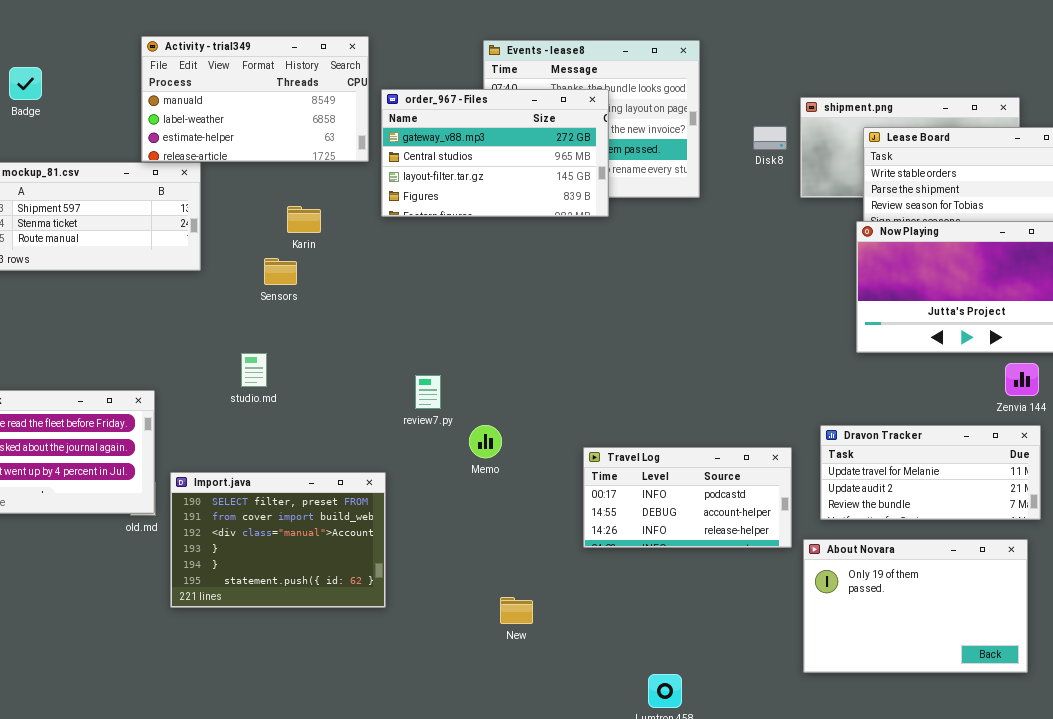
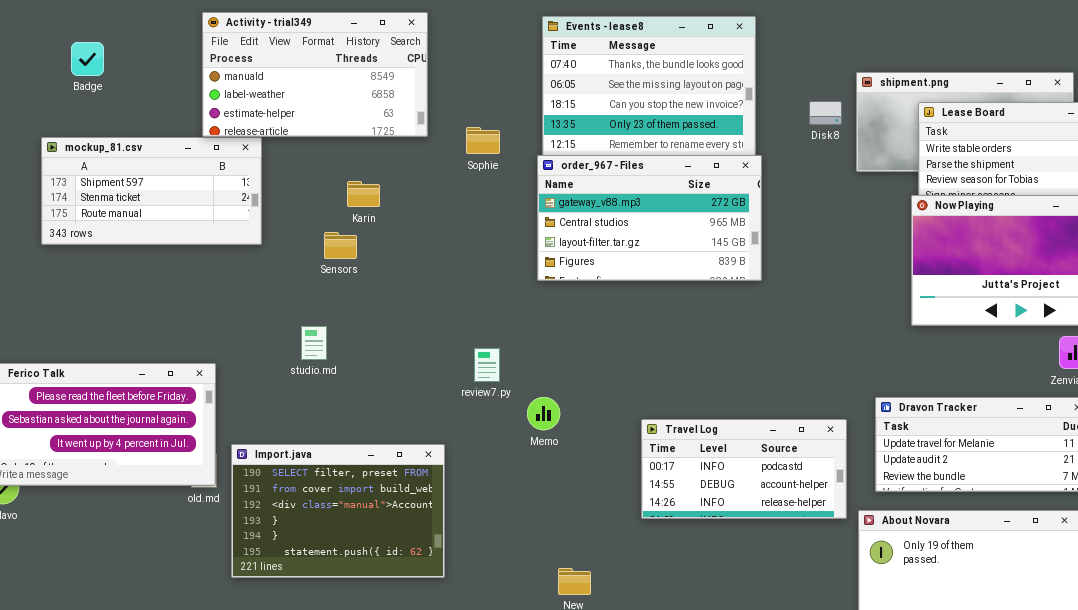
order_967 - Files: [381,89,609,217] -> [537,155,762,281], moved

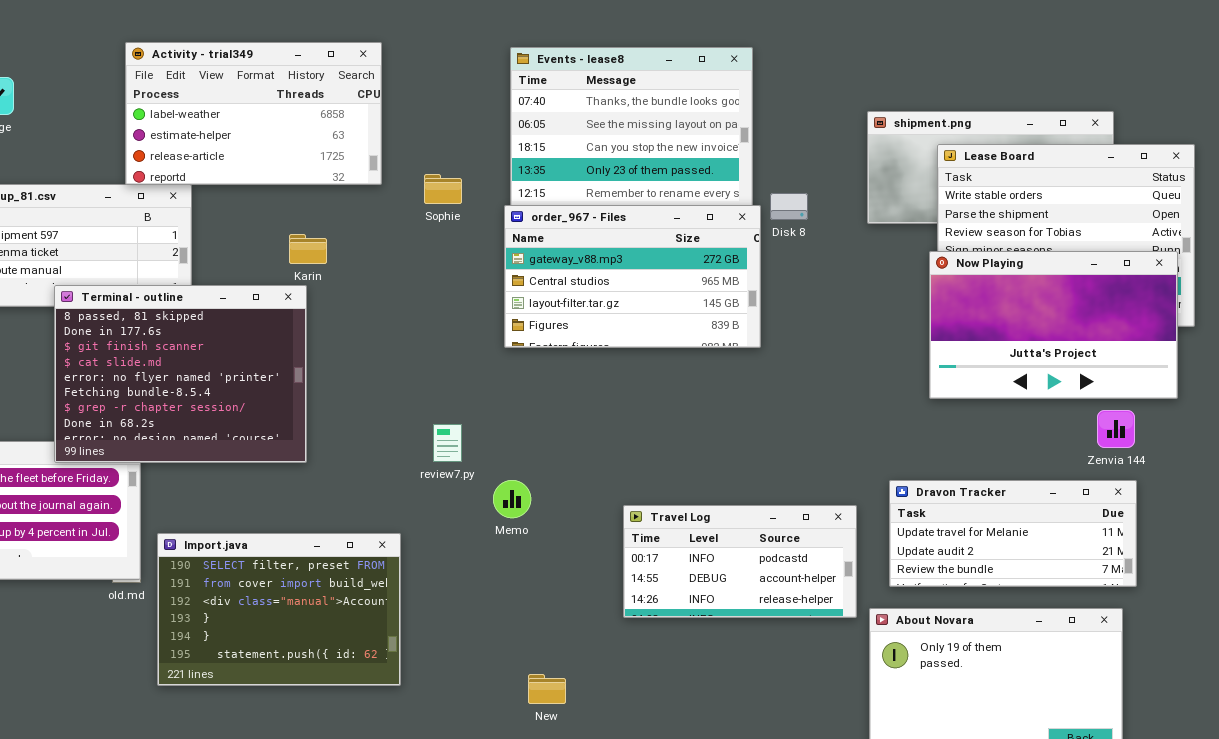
Activity - trial349: [202,12,428,137] -> [125,42,382,185], scrolled down 1 row
Disk 8: [809,101,842,125] -> [770,193,808,220], moved
Terminal - outline: none -> [54,285,307,463], opened

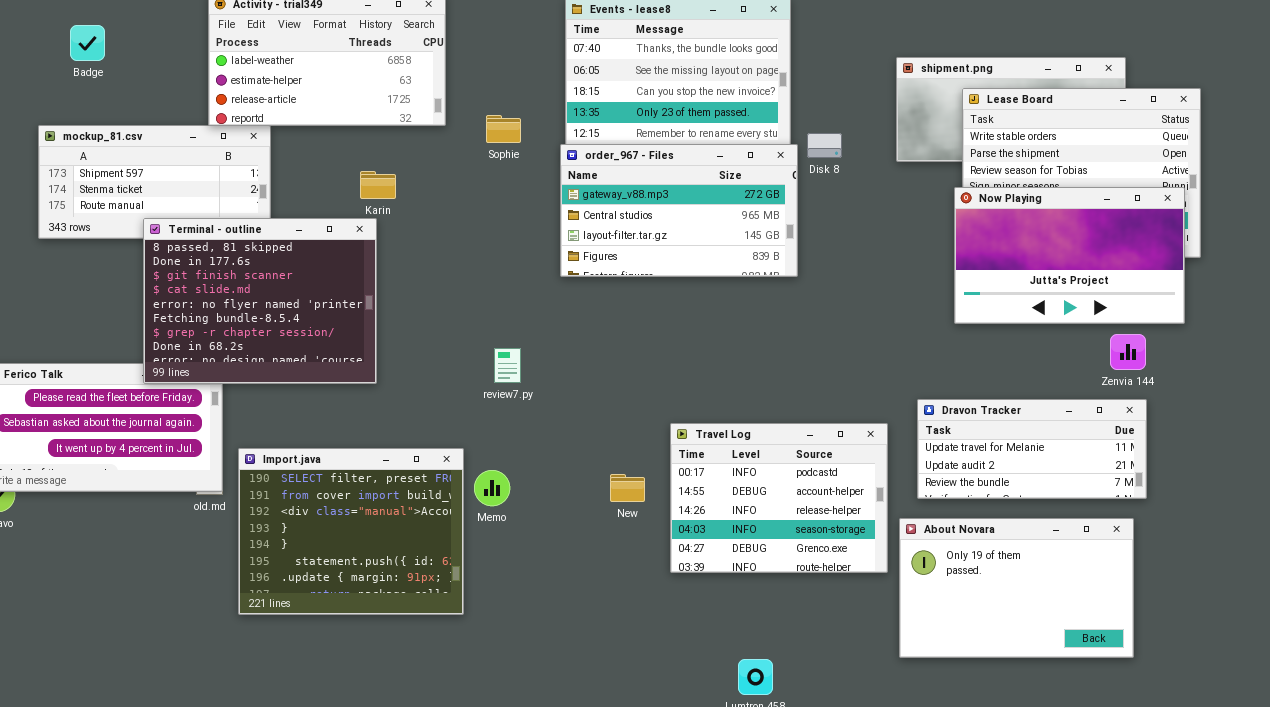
Memo: [493,480,531,518] -> [474,470,510,506], moved
Travel Log: [623,505,857,618] -> [670,423,888,573], resized
Import.java: [157,533,401,686] -> [238,448,464,615], resized
New: [528,674,566,704] -> [610,474,645,502], moved

